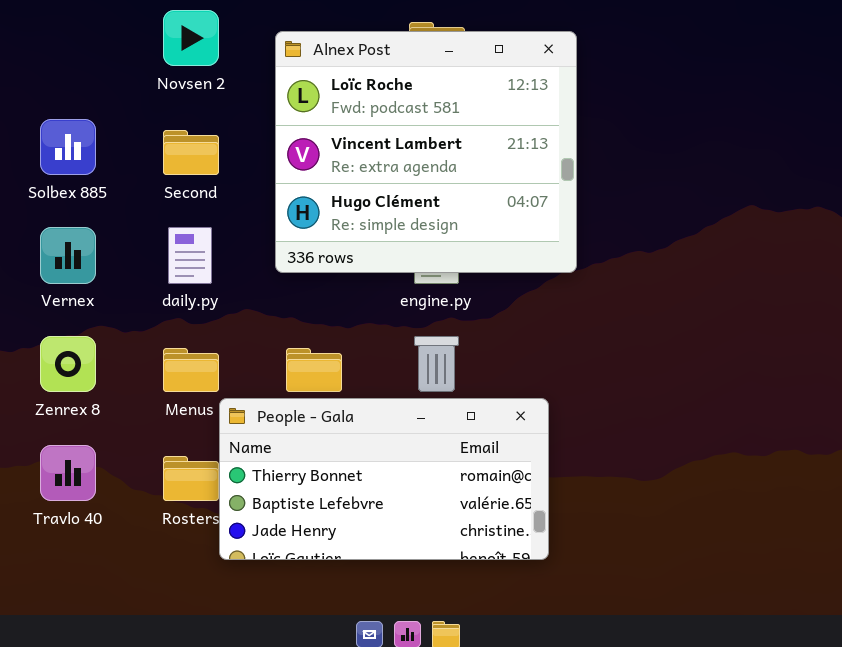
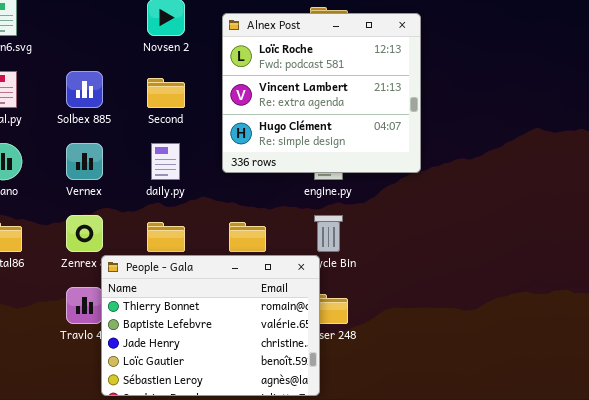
People - Gala: [219,398,549,560] -> [101,255,320,396], moved, resized

